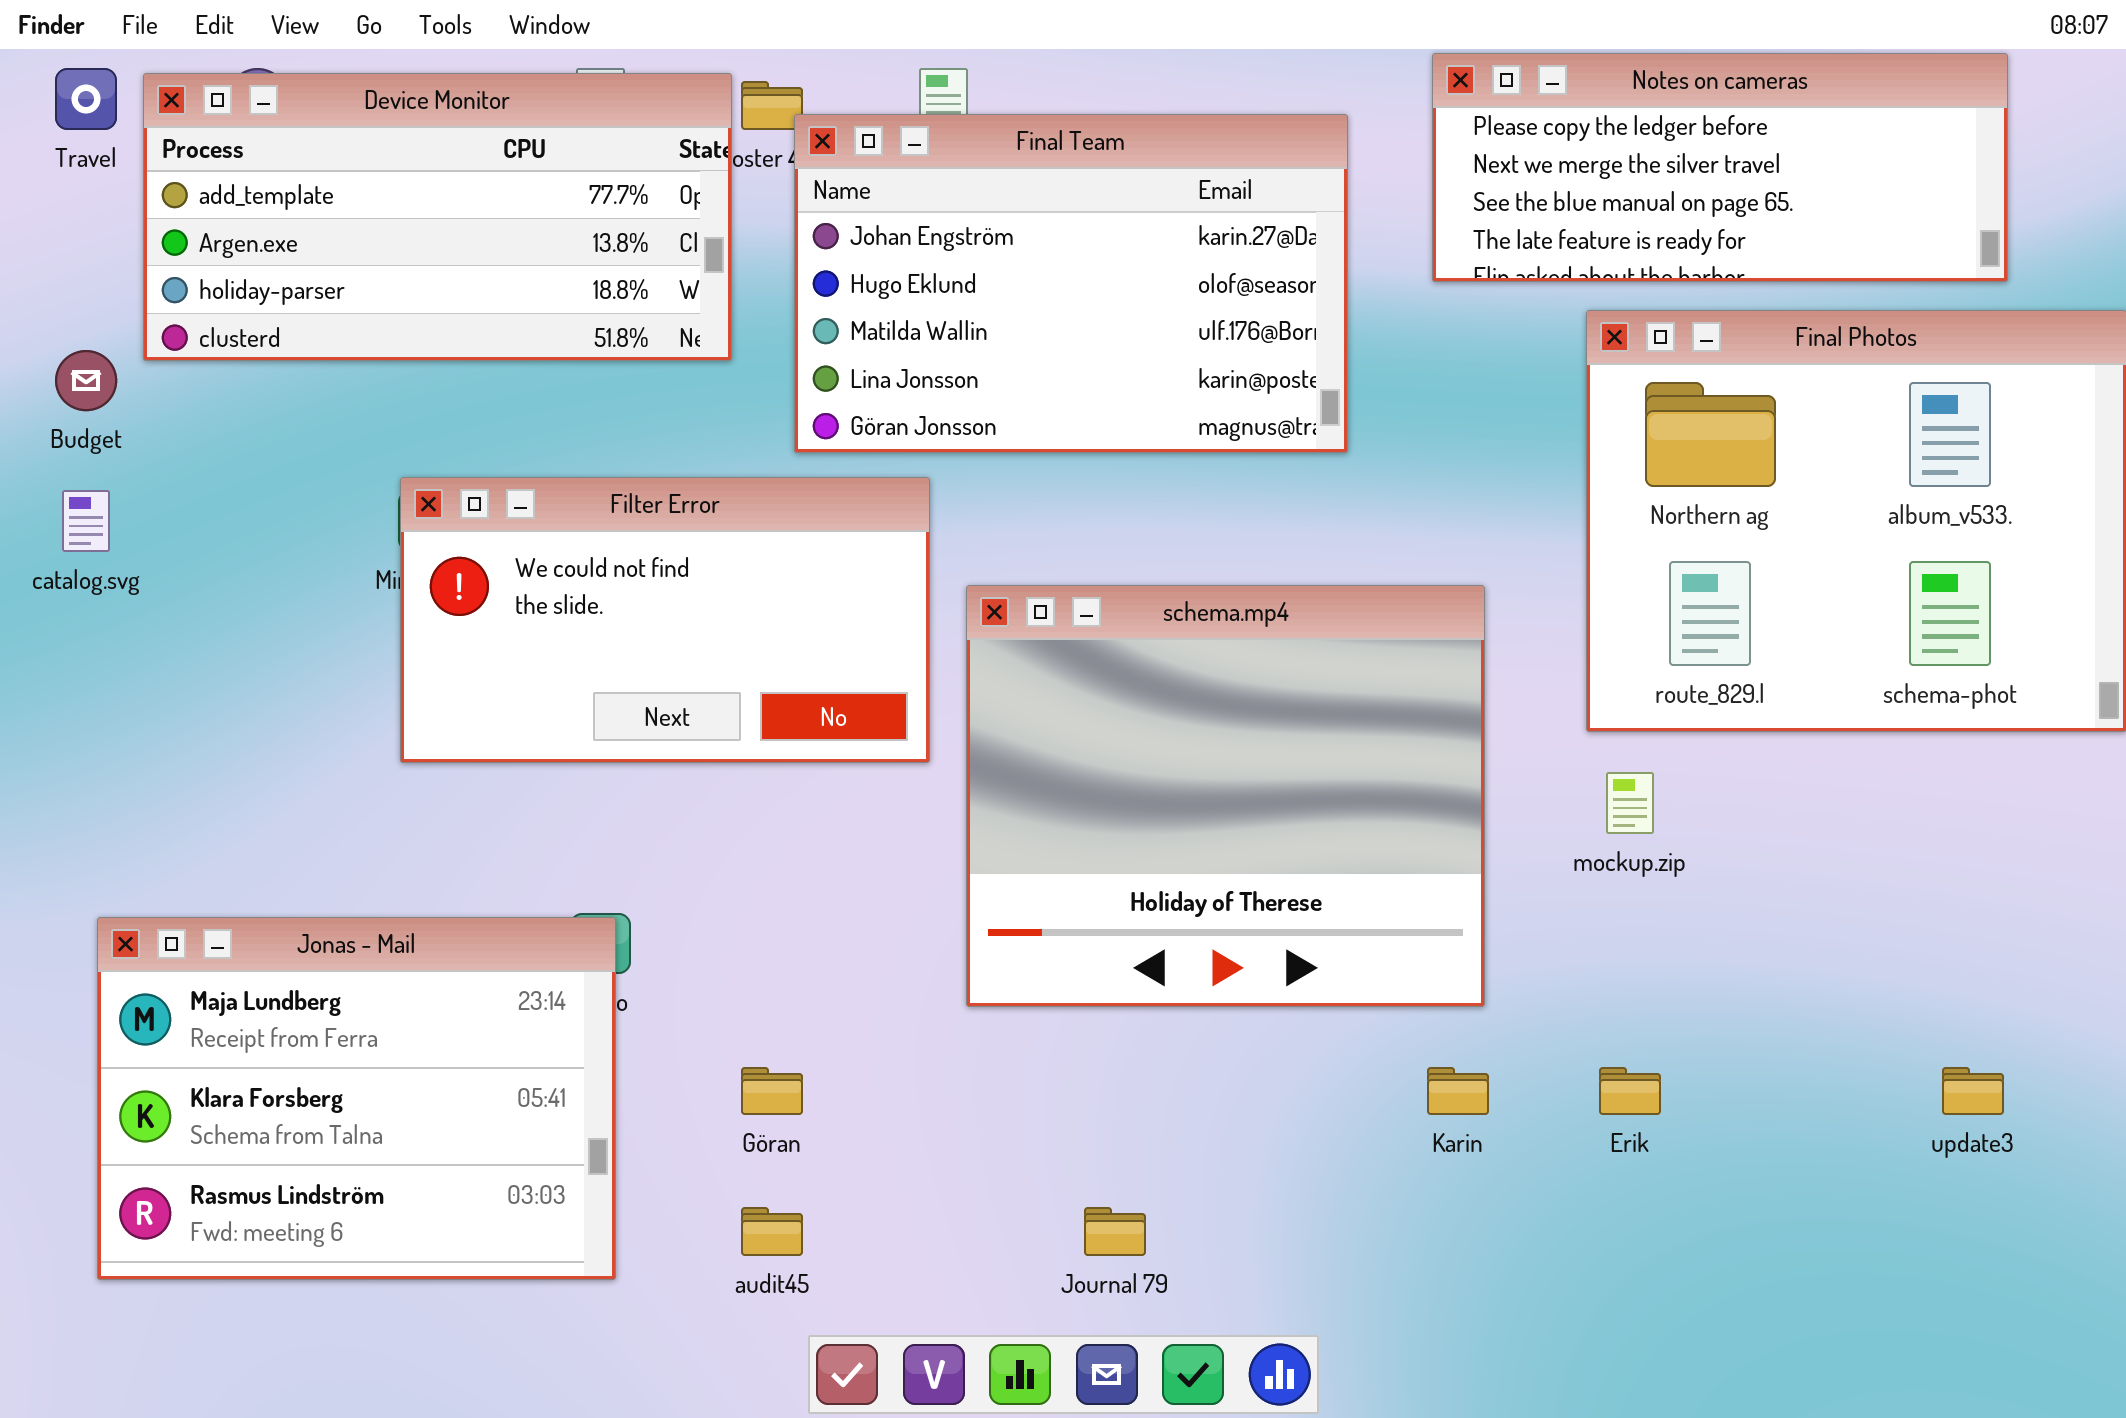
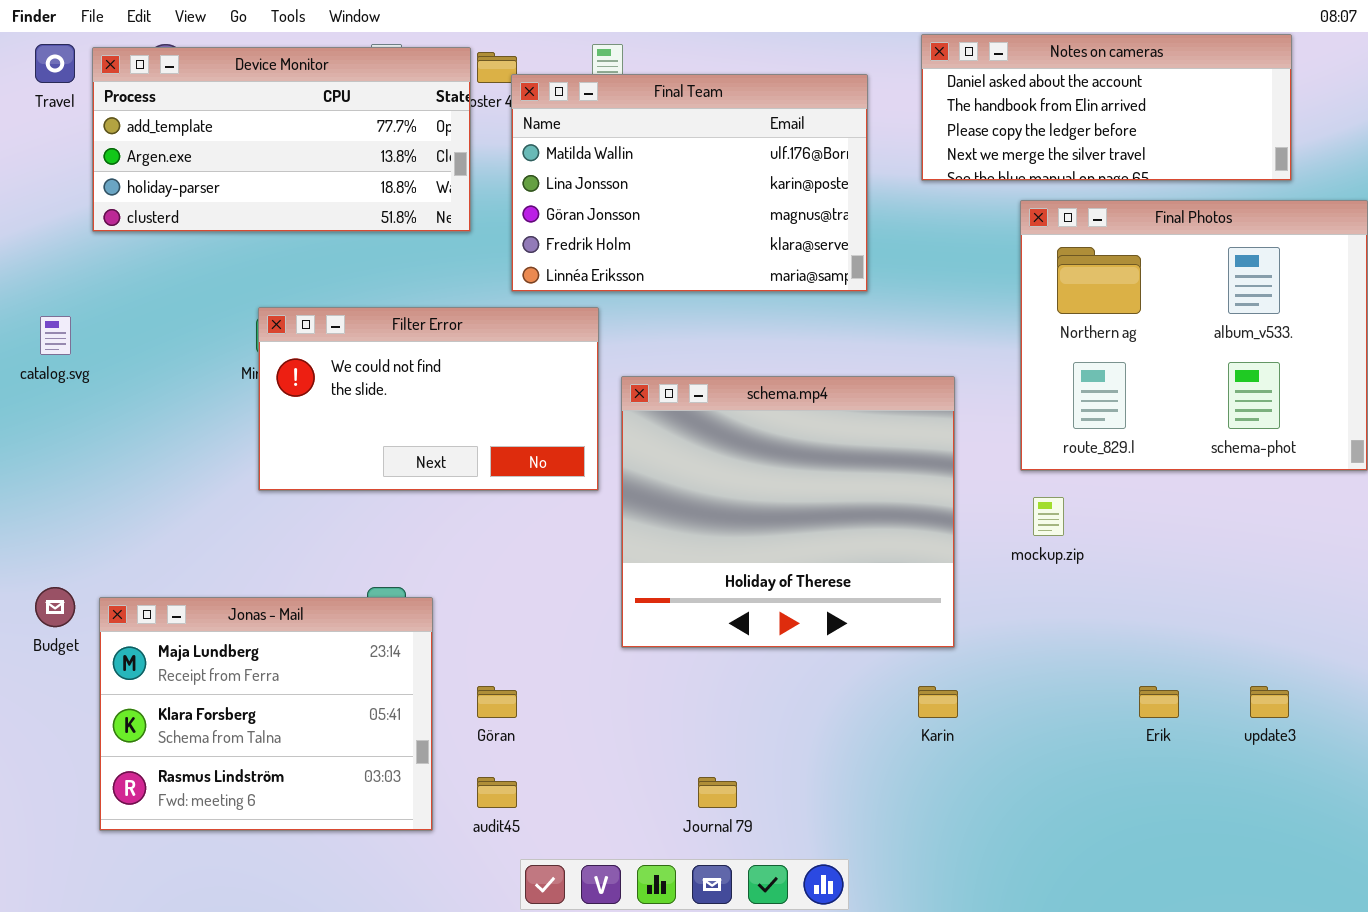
Notes on cameras: [1432,53,2008,282] -> [921,34,1292,181], scrolled up 2 rows
Final Team: [794,114,1348,453] -> [511,74,868,292], scrolled down 2 rows
Budget: [55,350,117,411] -> [35,587,75,627], moved
Jonas - Mail: [97,917,616,1280] -> [99,597,433,831], moved
Erik: [1599,1067,1661,1115] -> [1139,686,1179,718], moved

